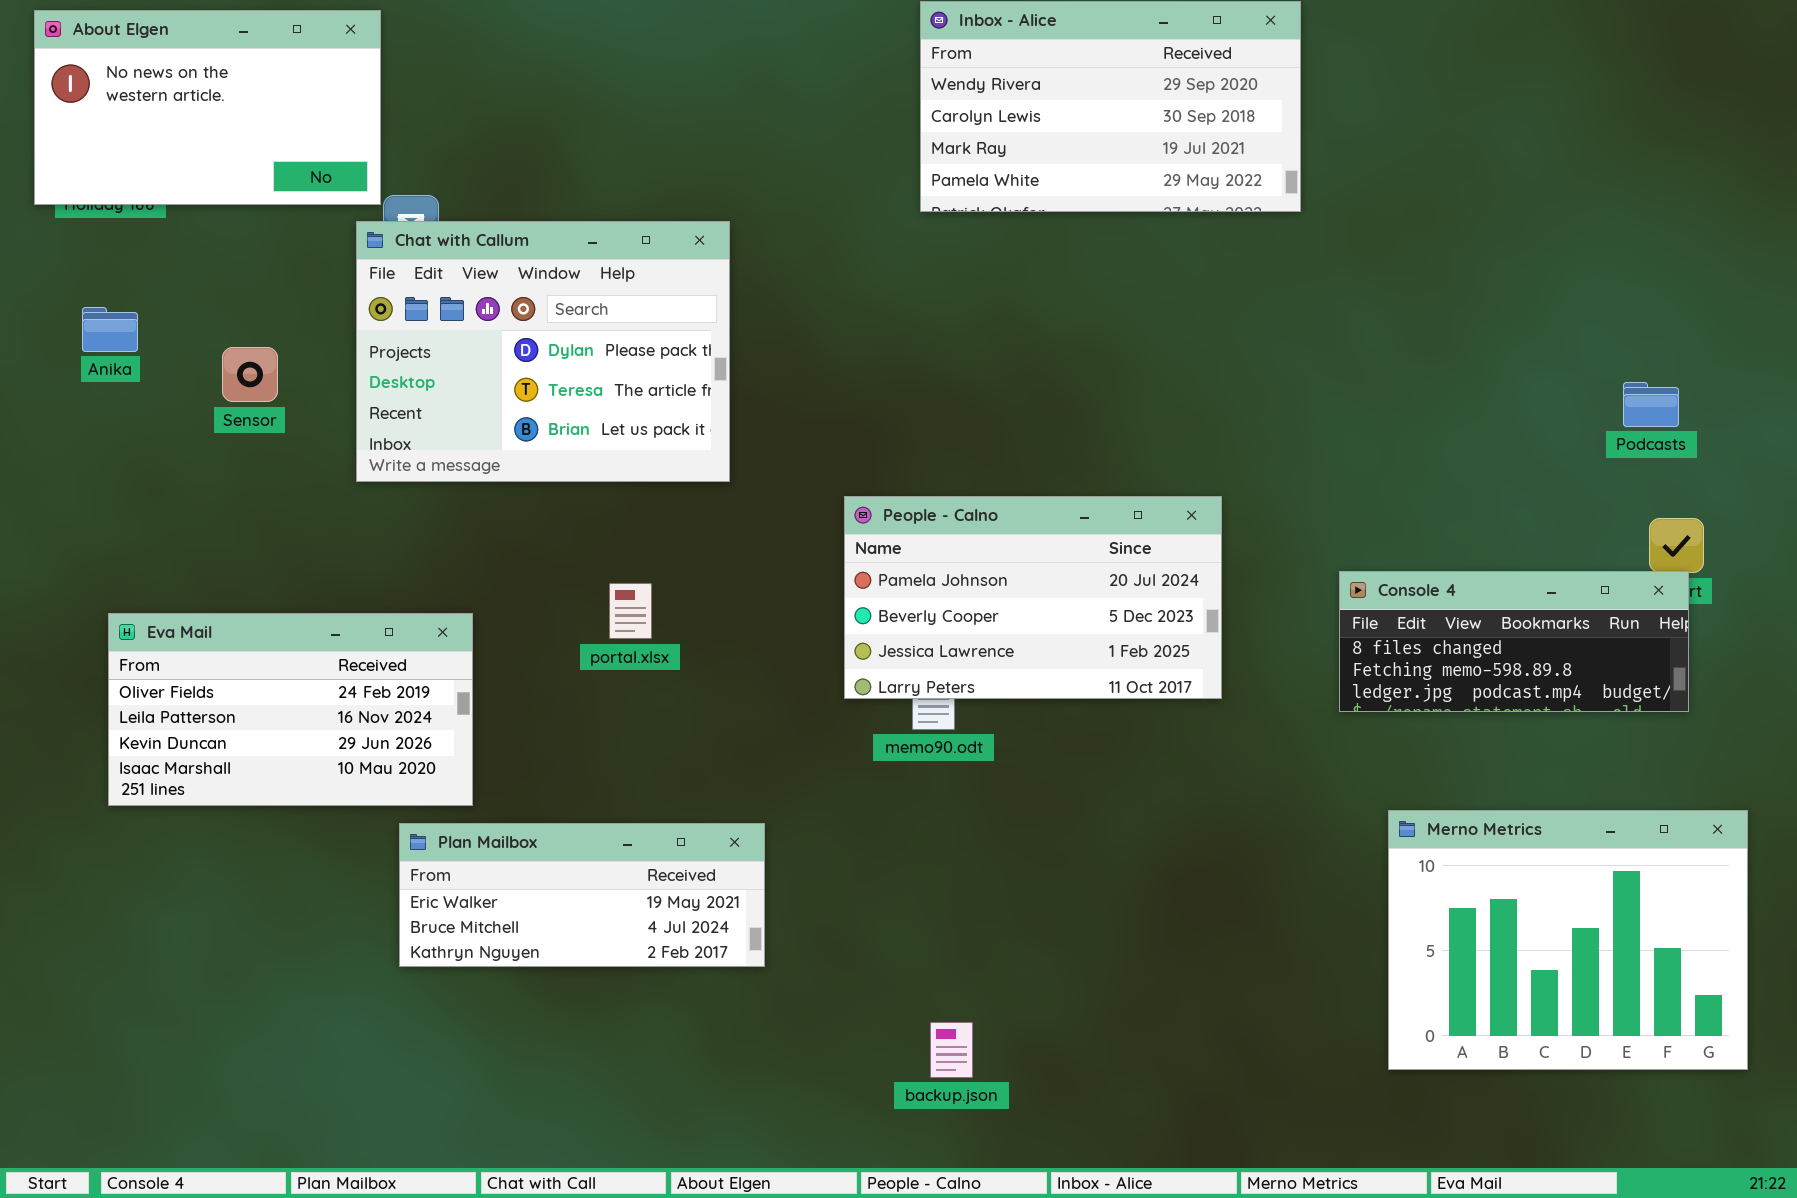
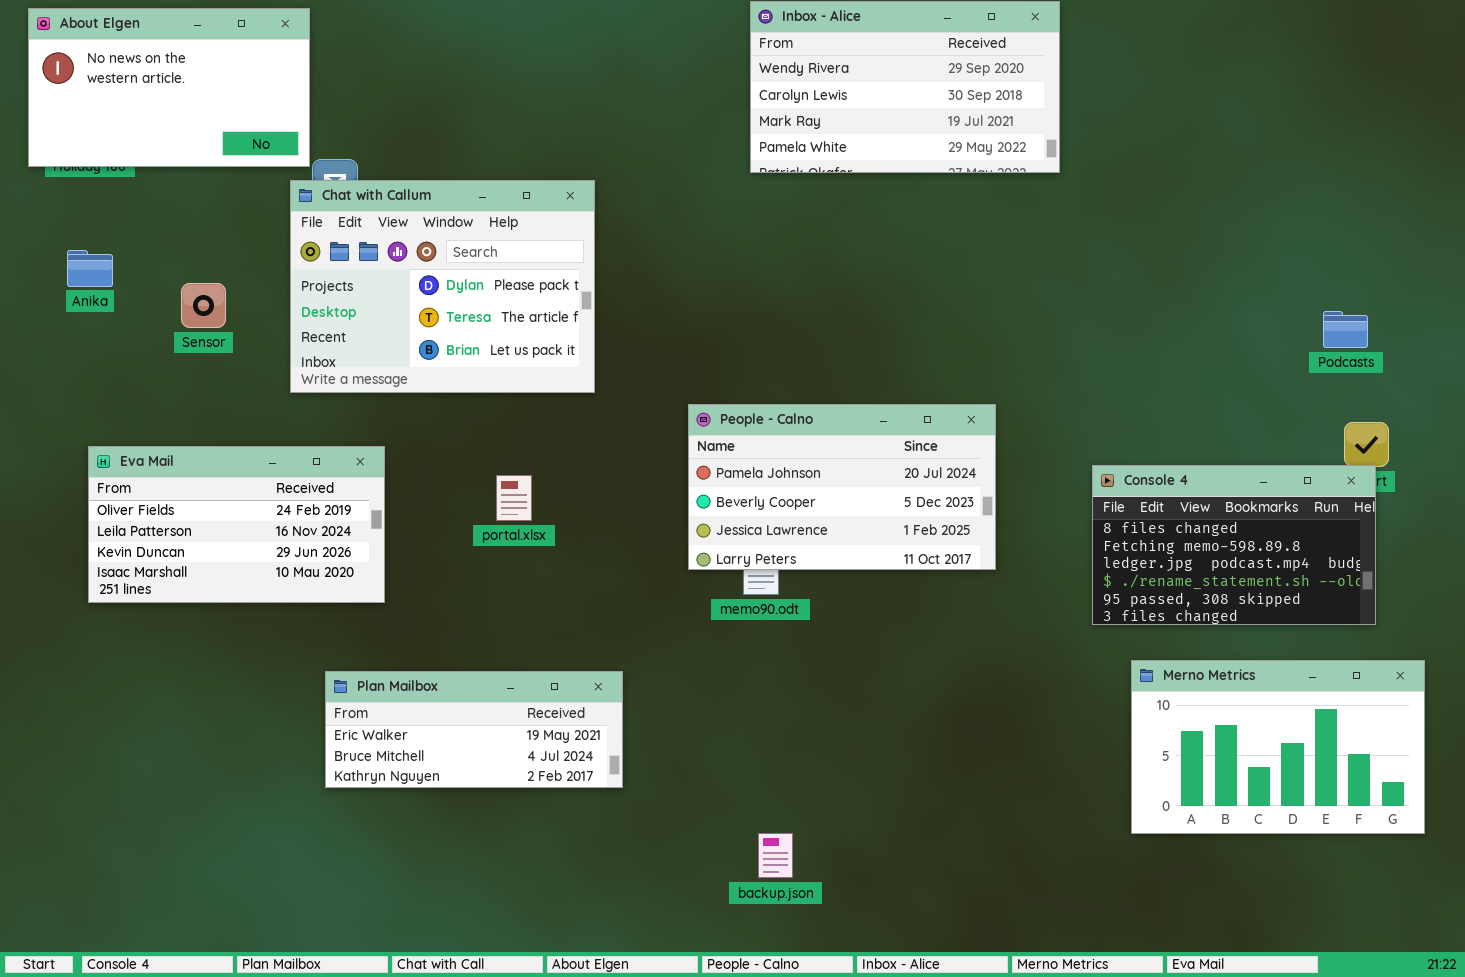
Console 4: [1339,571,1689,712] -> [1092,465,1376,625], resized
Eva Mail: [108,613,473,806] -> [88,446,385,603], moved
Merno Metrics: [1388,810,1748,1070] -> [1131,660,1425,834], resized

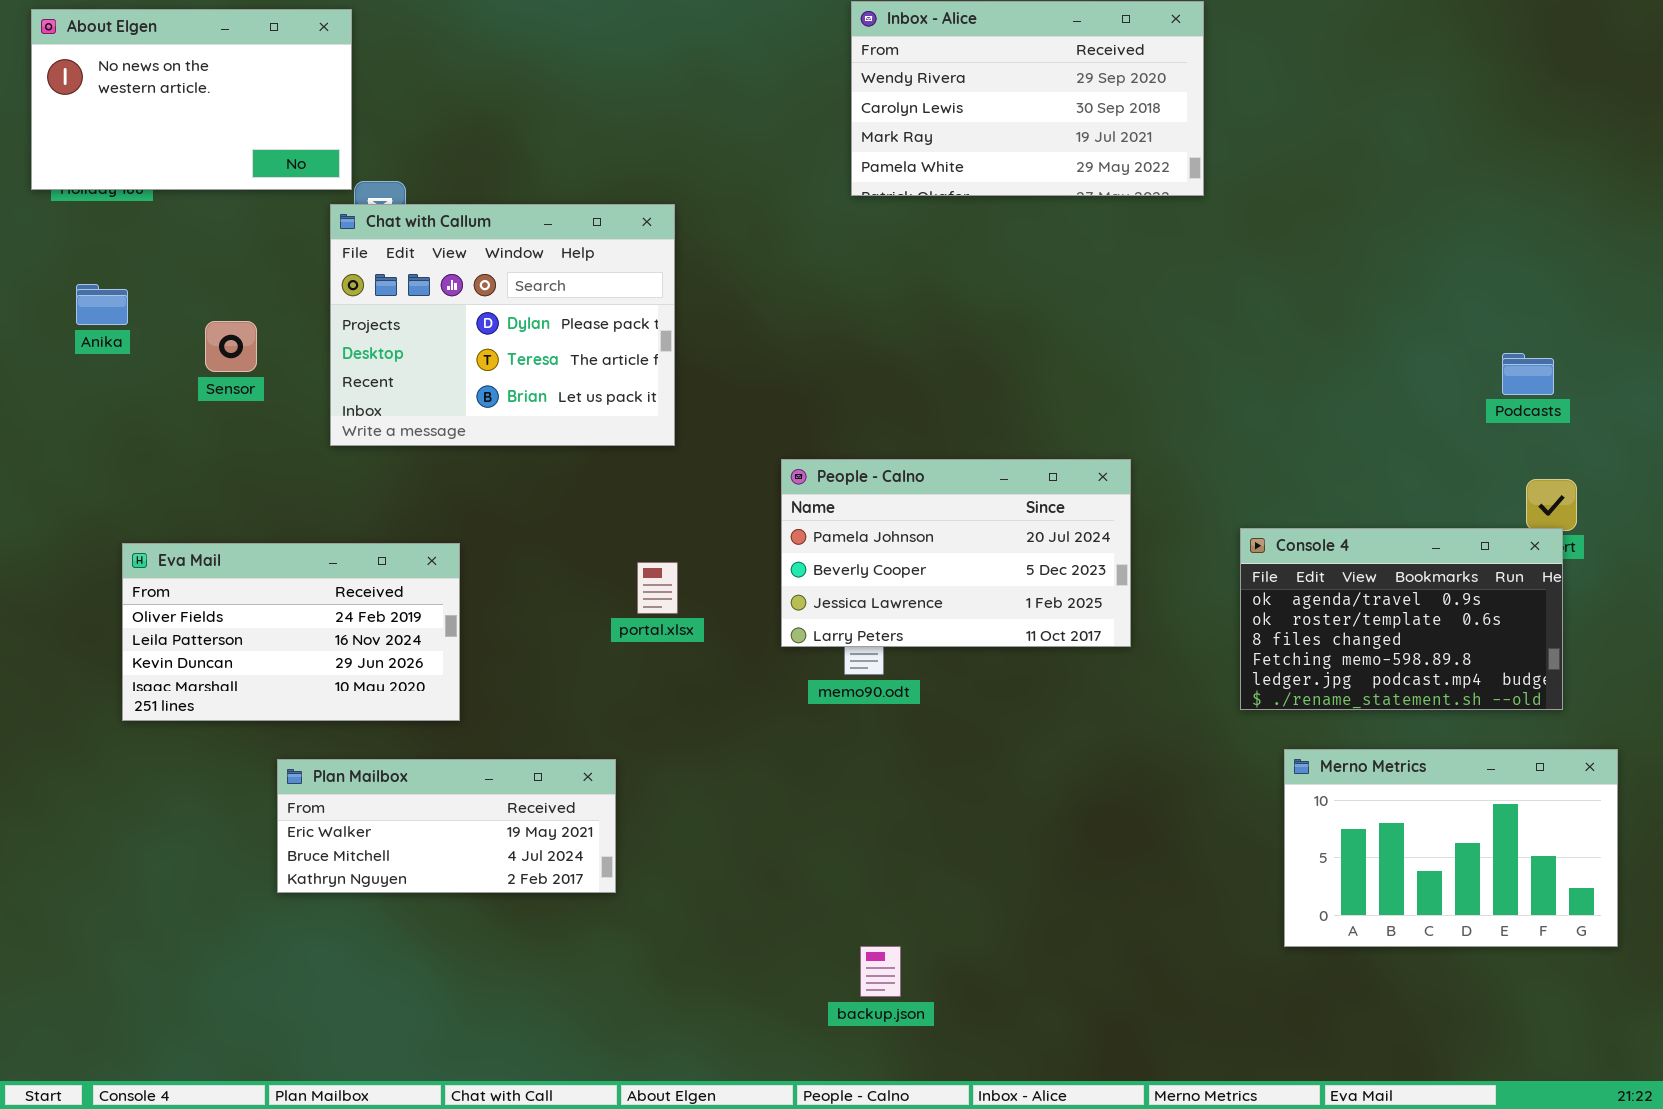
Eva Mail: [88,446,385,603] -> [122,543,460,721], moved
Console 4: [1092,465,1376,625] -> [1240,528,1563,710], scrolled up 2 rows
portal.xlsx: [496,475,532,521] -> [637,562,678,614], moved
Plan Mailbox: [325,671,623,788] -> [277,759,616,893], moved

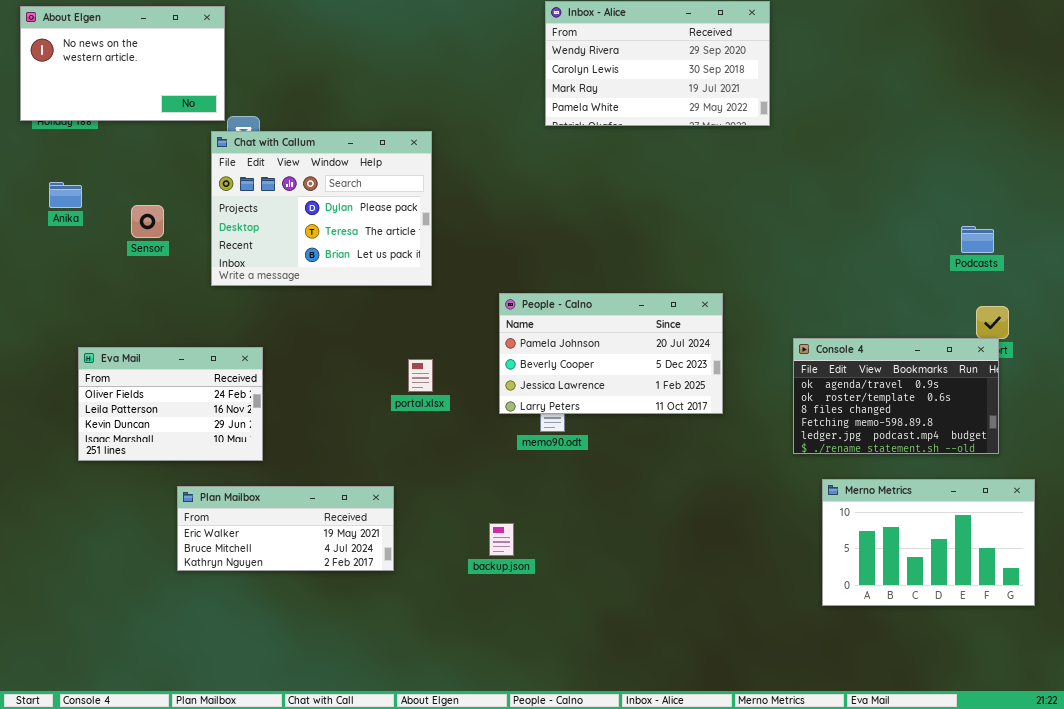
Eva Mail: [122,543,460,721] -> [78,347,263,461], resized
backup.json: [860,946,901,997] -> [489,523,514,556], moved

